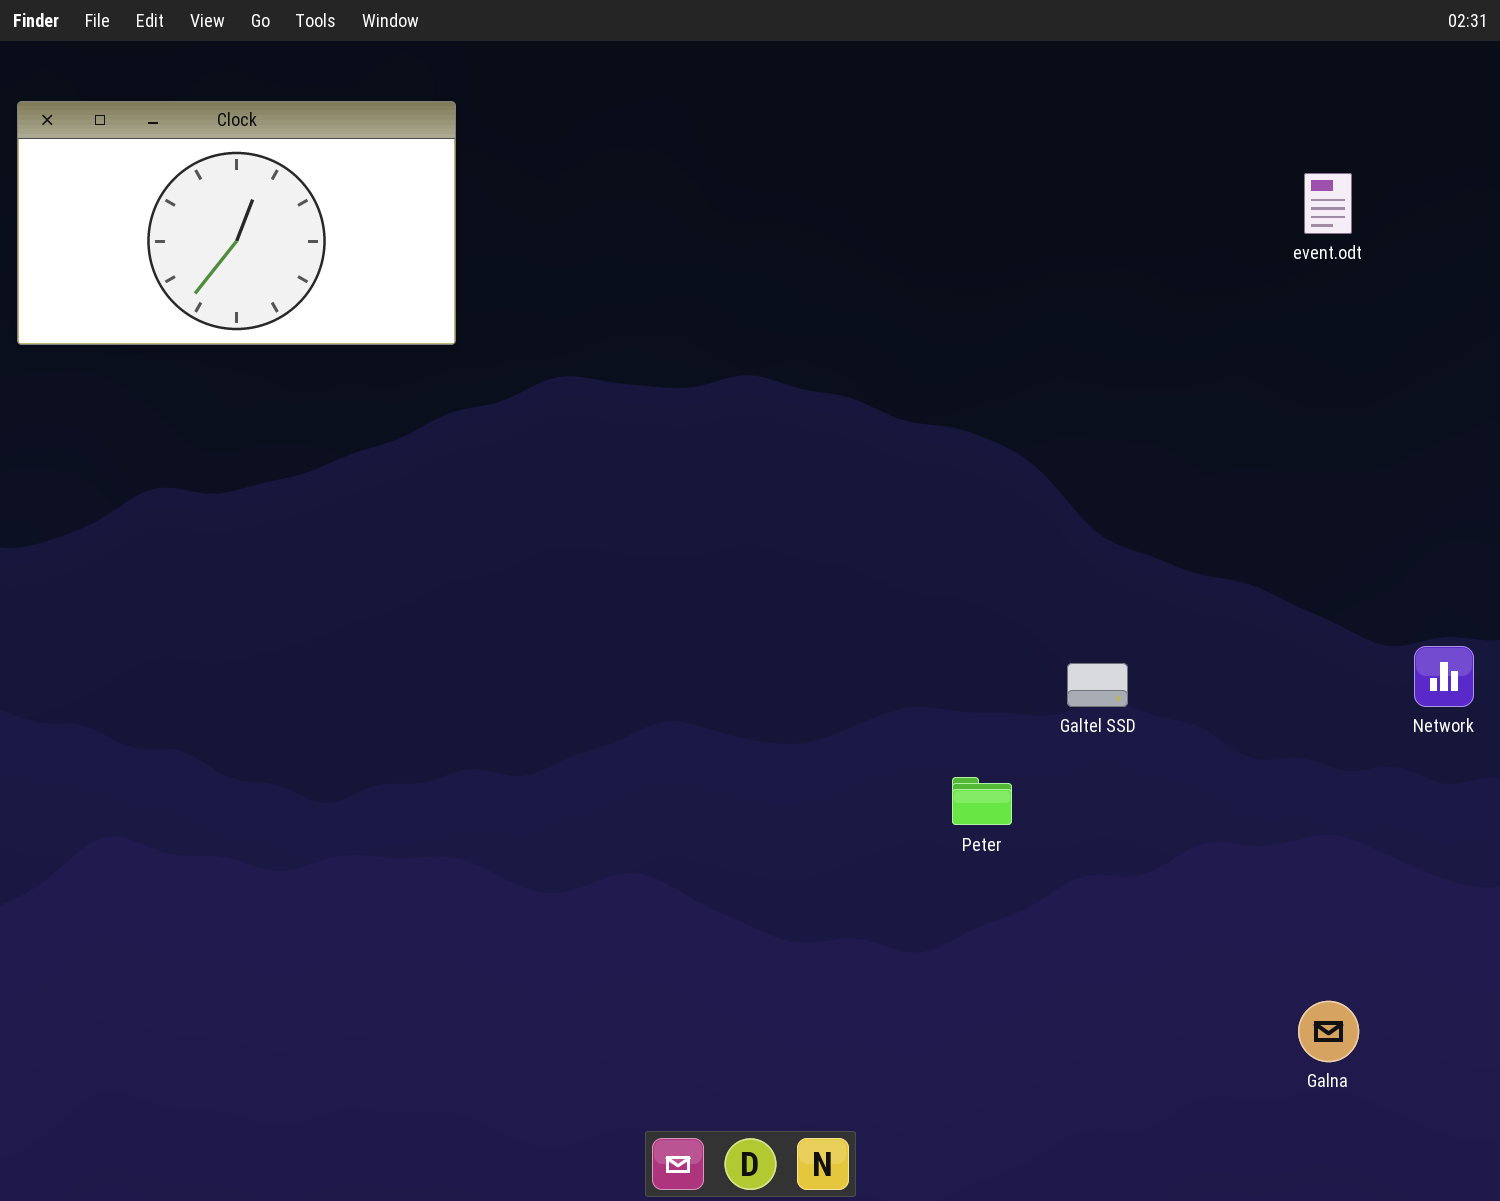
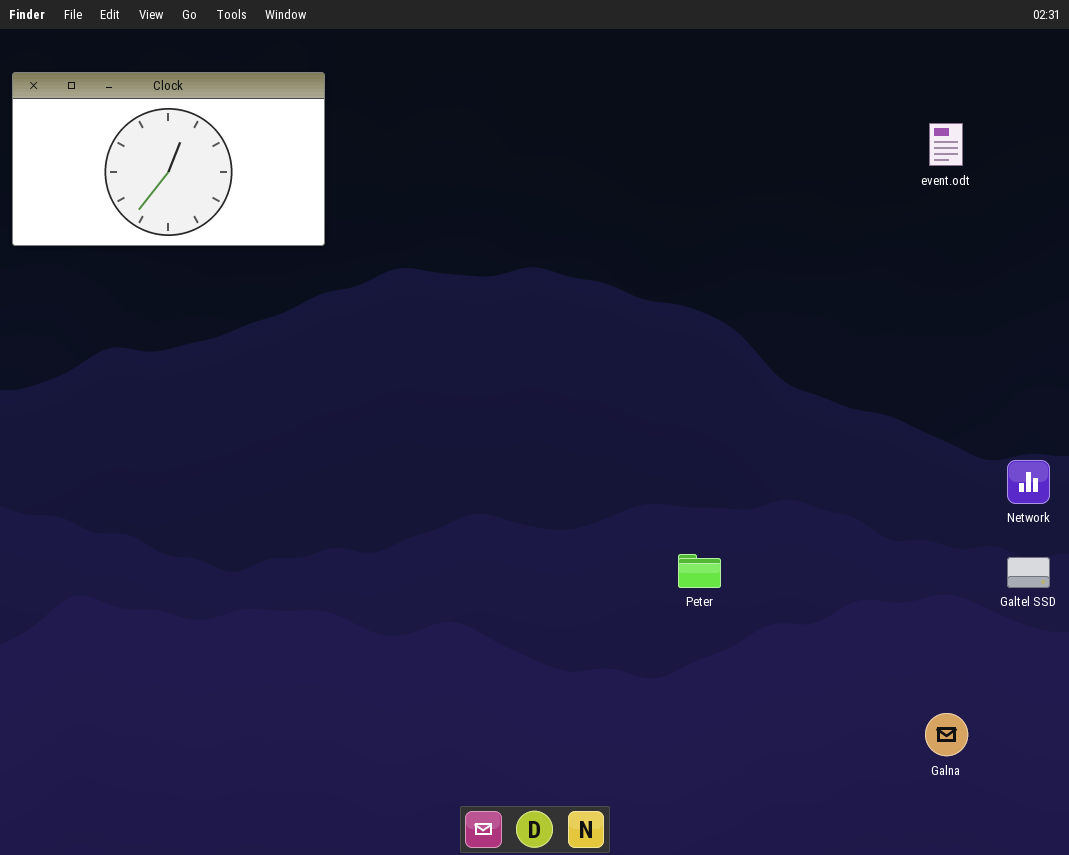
Galtel SSD: [1067,663,1128,707] -> [1007,557,1050,588], moved

